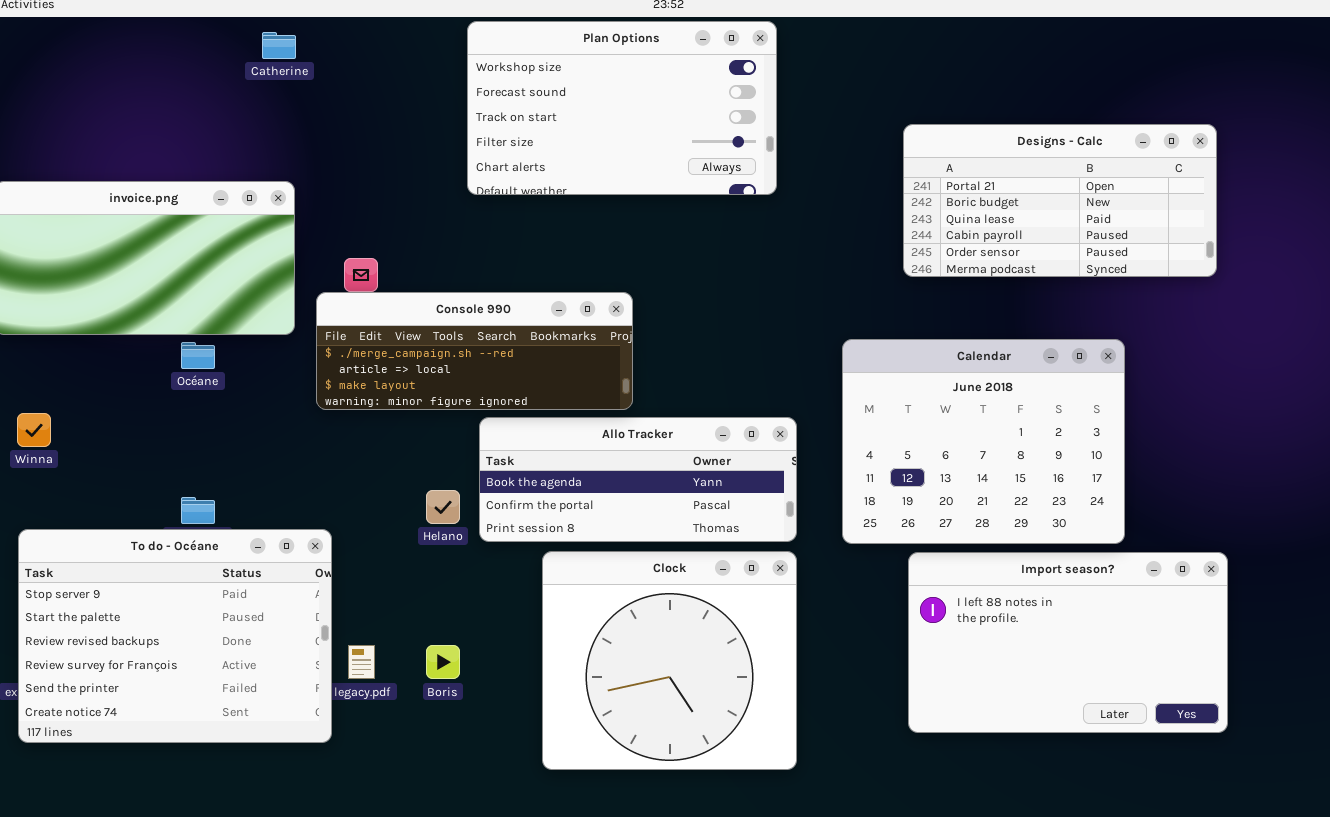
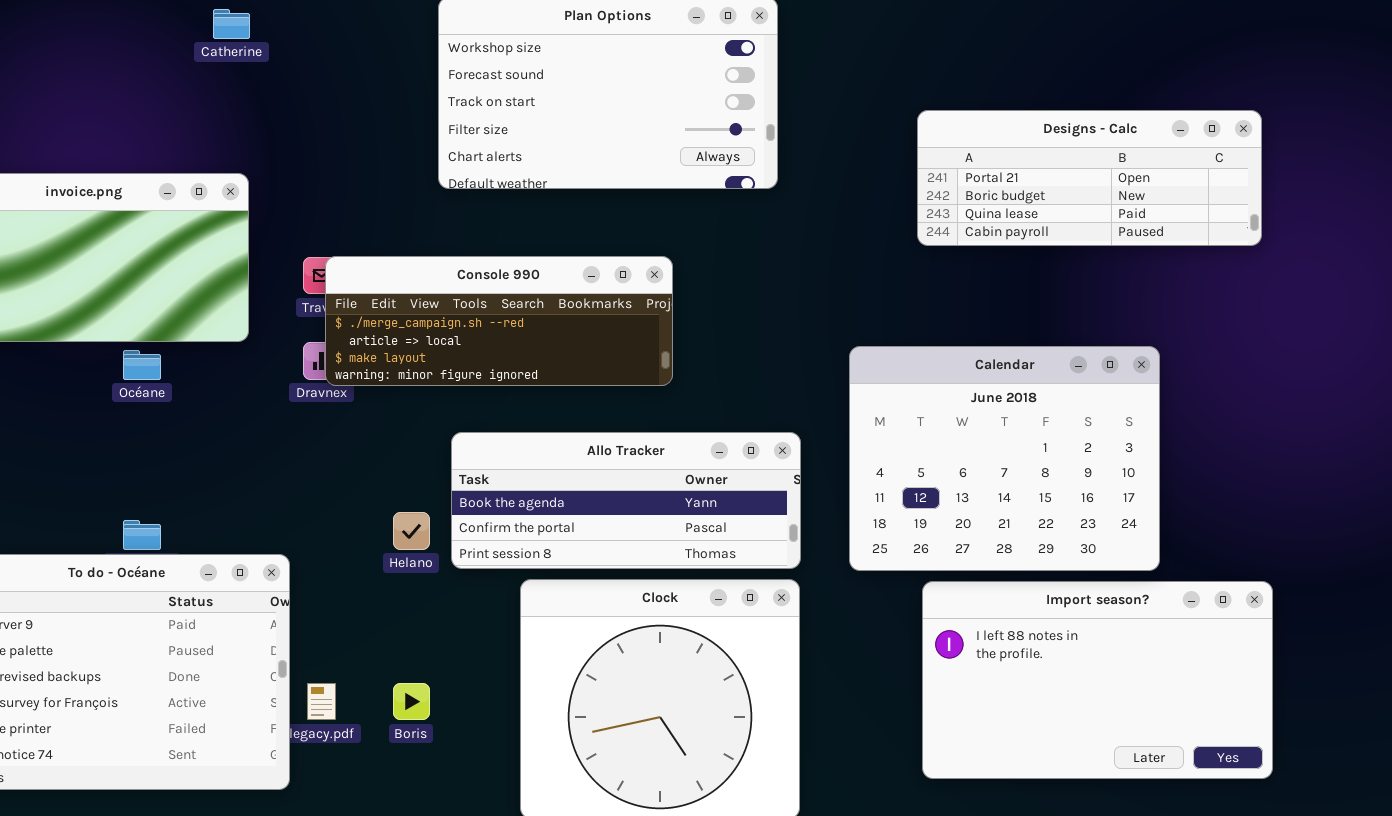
Designs - Calc: [903,124,1217,277] -> [917,110,1262,246], resized
Console 990: [316,292,633,410] -> [325,256,673,386], moved

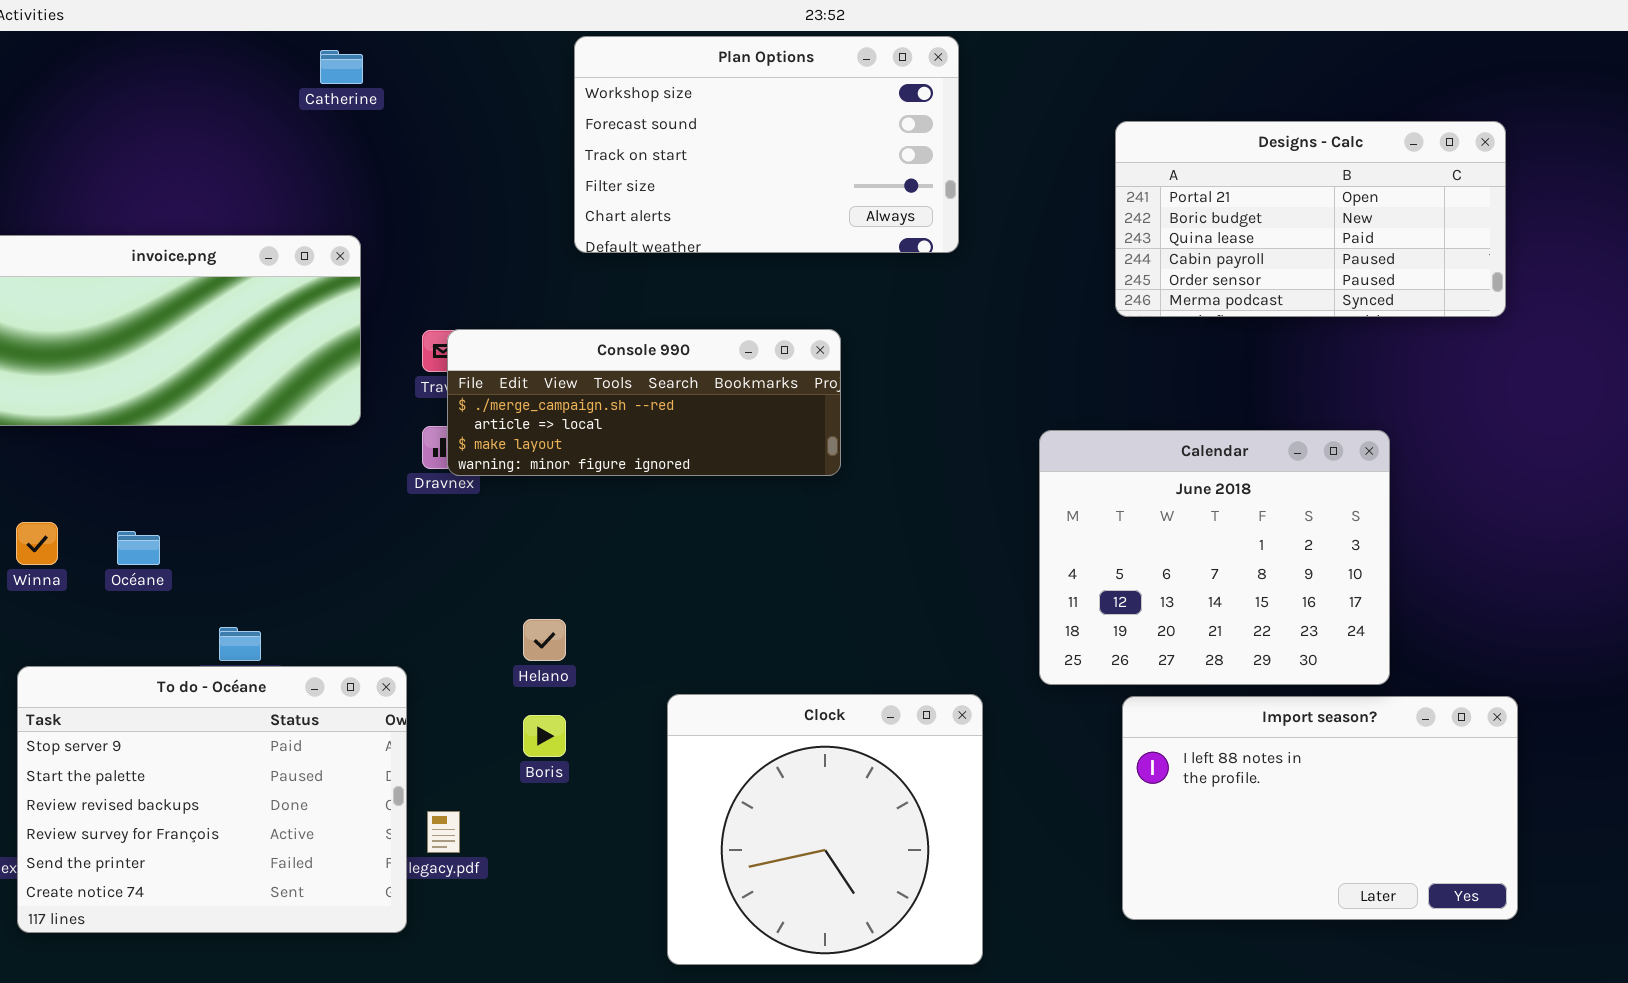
Designs - Calc: [917,110,1262,246] -> [1115,121,1506,317], resized
Océane: [123,350,161,380] -> [117,531,160,565], moved
Allo Tracker: [451,432,801,569] -> none, closed
Boris: [393,683,430,720] -> [523,715,566,757], moved

